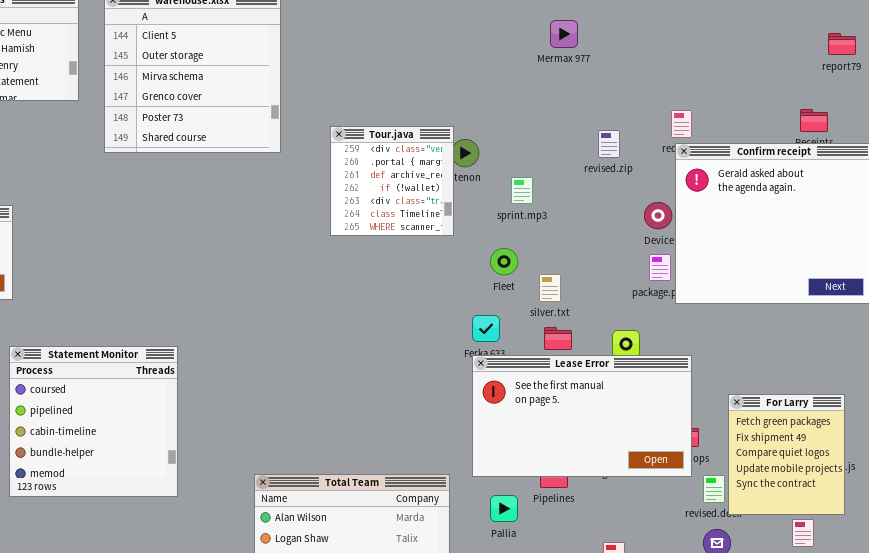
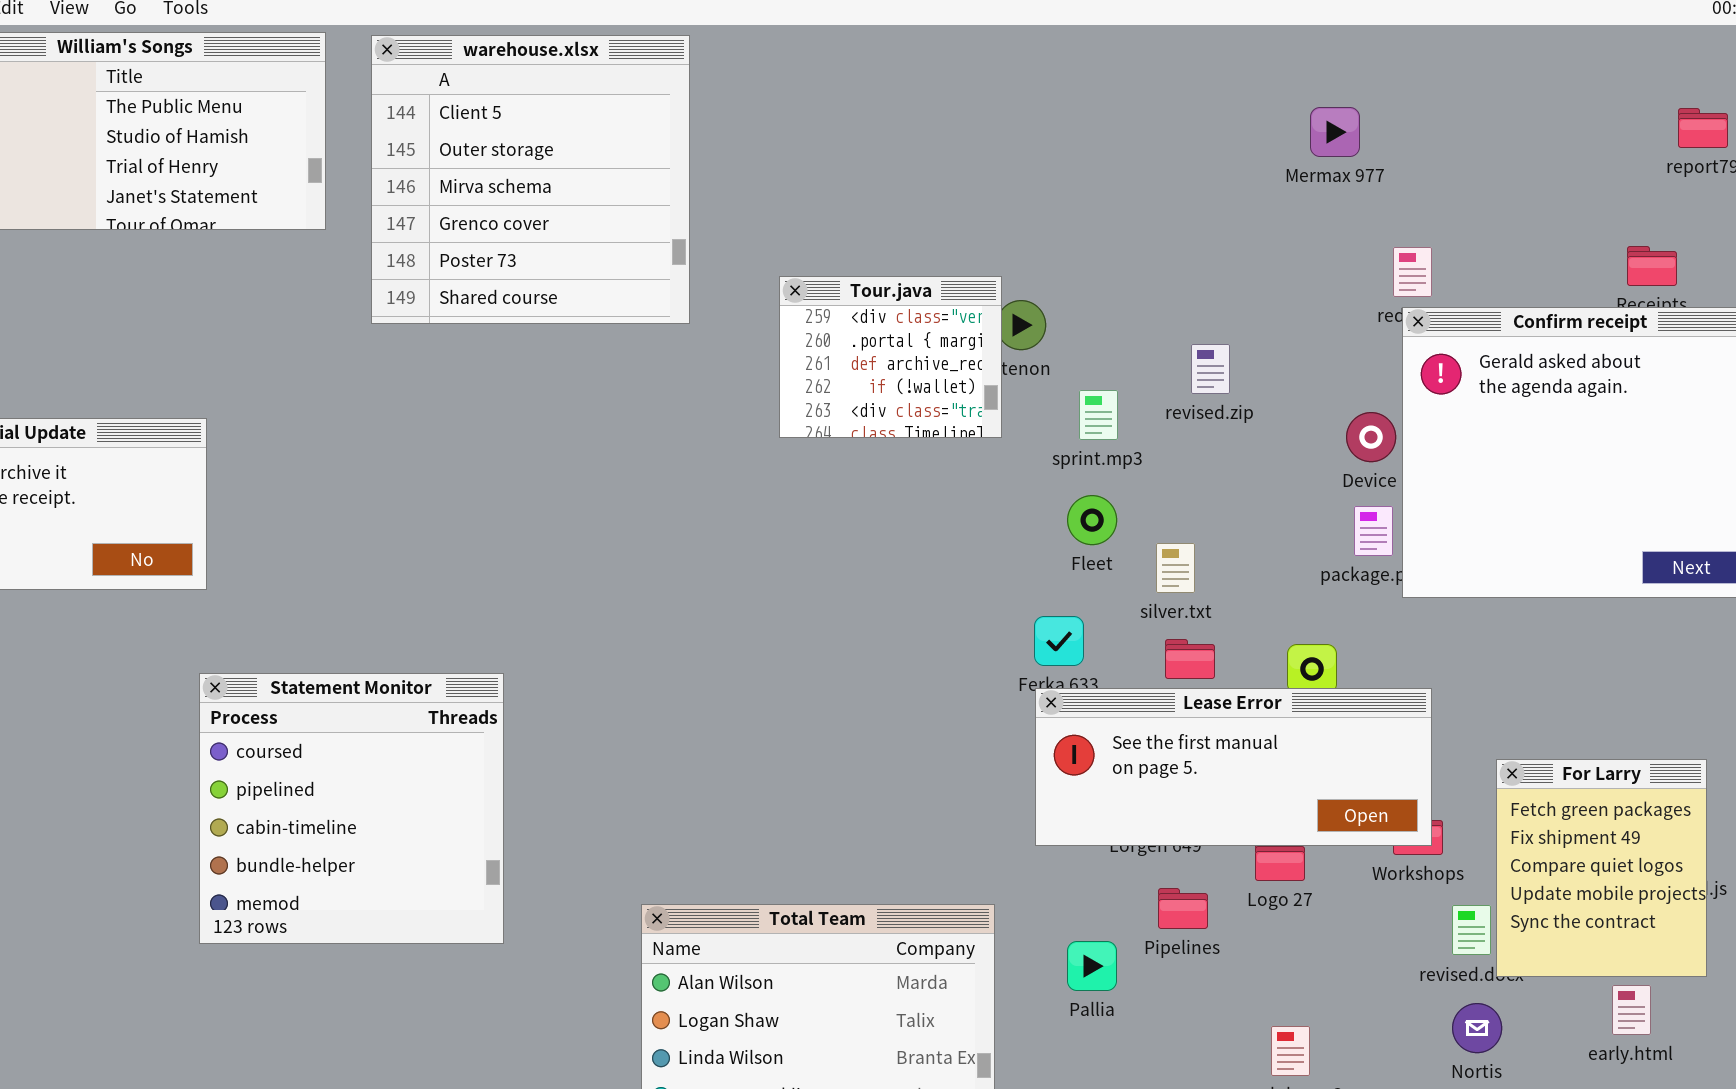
Mermax 977: [550,20,578,48] -> [1310,107,1360,157], moved
Tour.java: [330,126,454,236] -> [779,276,1002,438], resized
revised.zip: [598,130,620,158] -> [1191,344,1230,394], moved
sprint.mp3: [511,177,533,204] -> [1079,390,1118,440], moved
Lease Error: [472,355,692,477] -> [1035,688,1432,846], resized

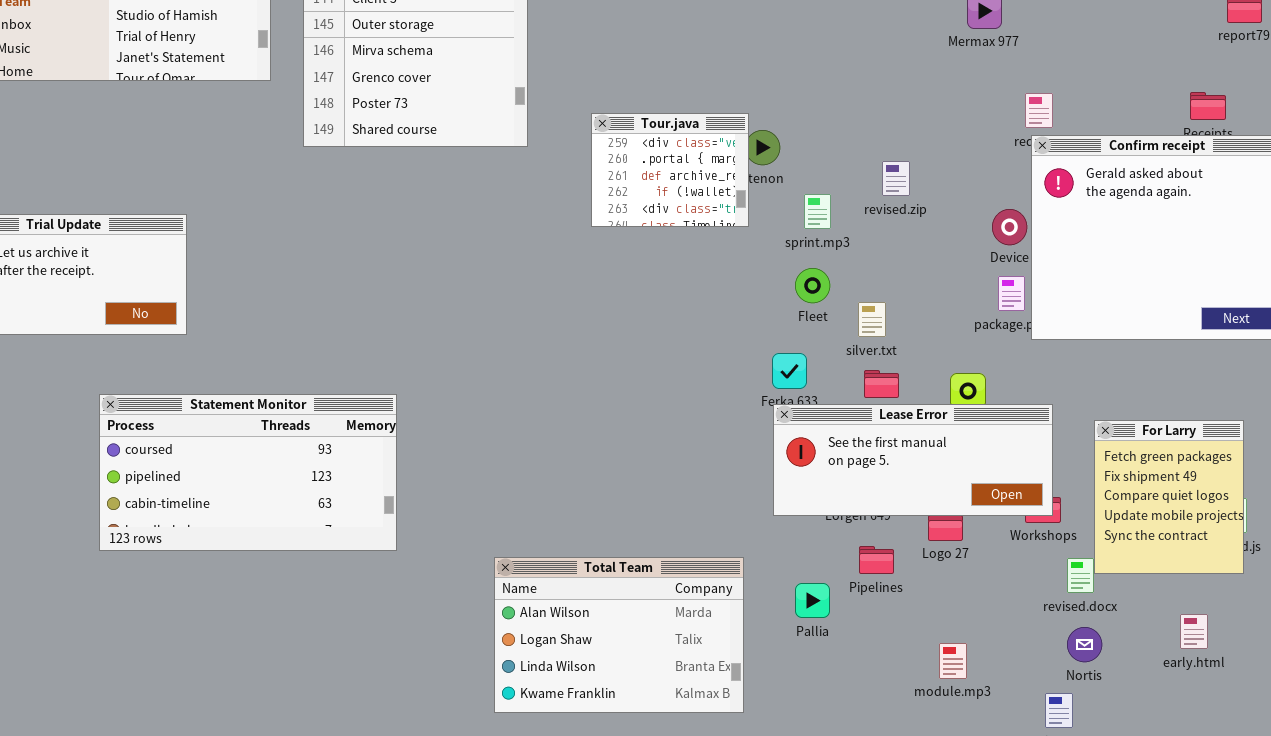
Statement Monitor: [199,673,504,944] -> [99,394,397,551], resized
For Larry: [1496,759,1707,977] -> [1094,420,1244,574], moved

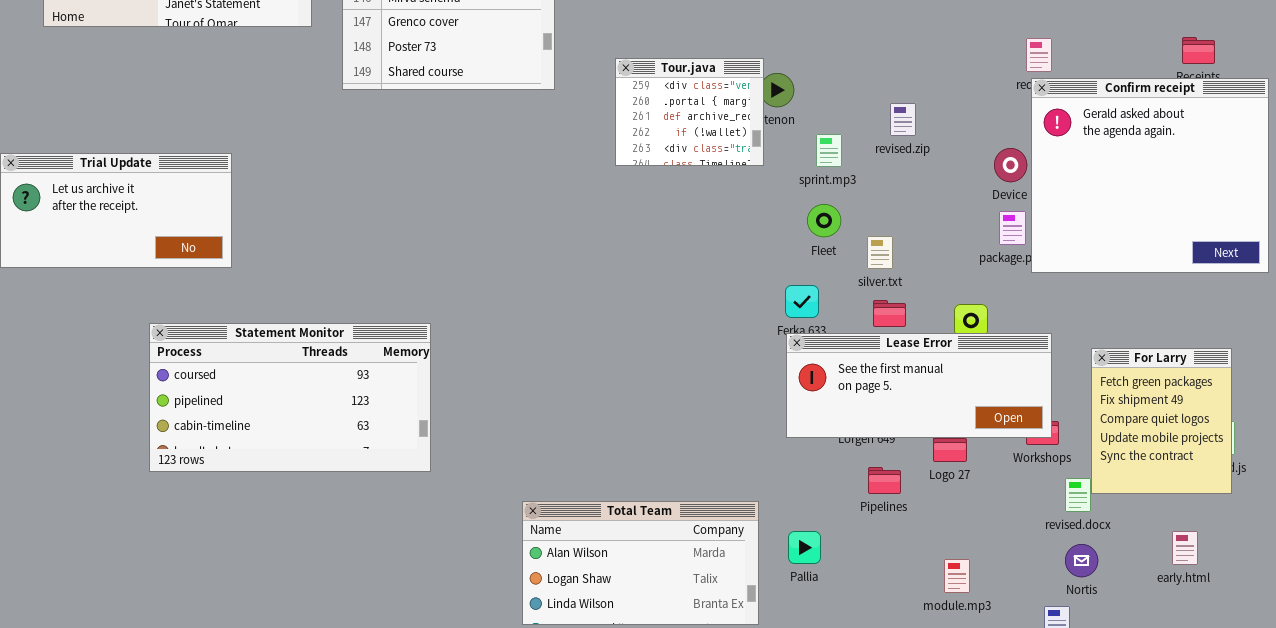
Total Team: [494,557,744,713] -> [522,501,759,625], resized
Pallia: [795,583,830,618] -> [788,531,821,564], moved

